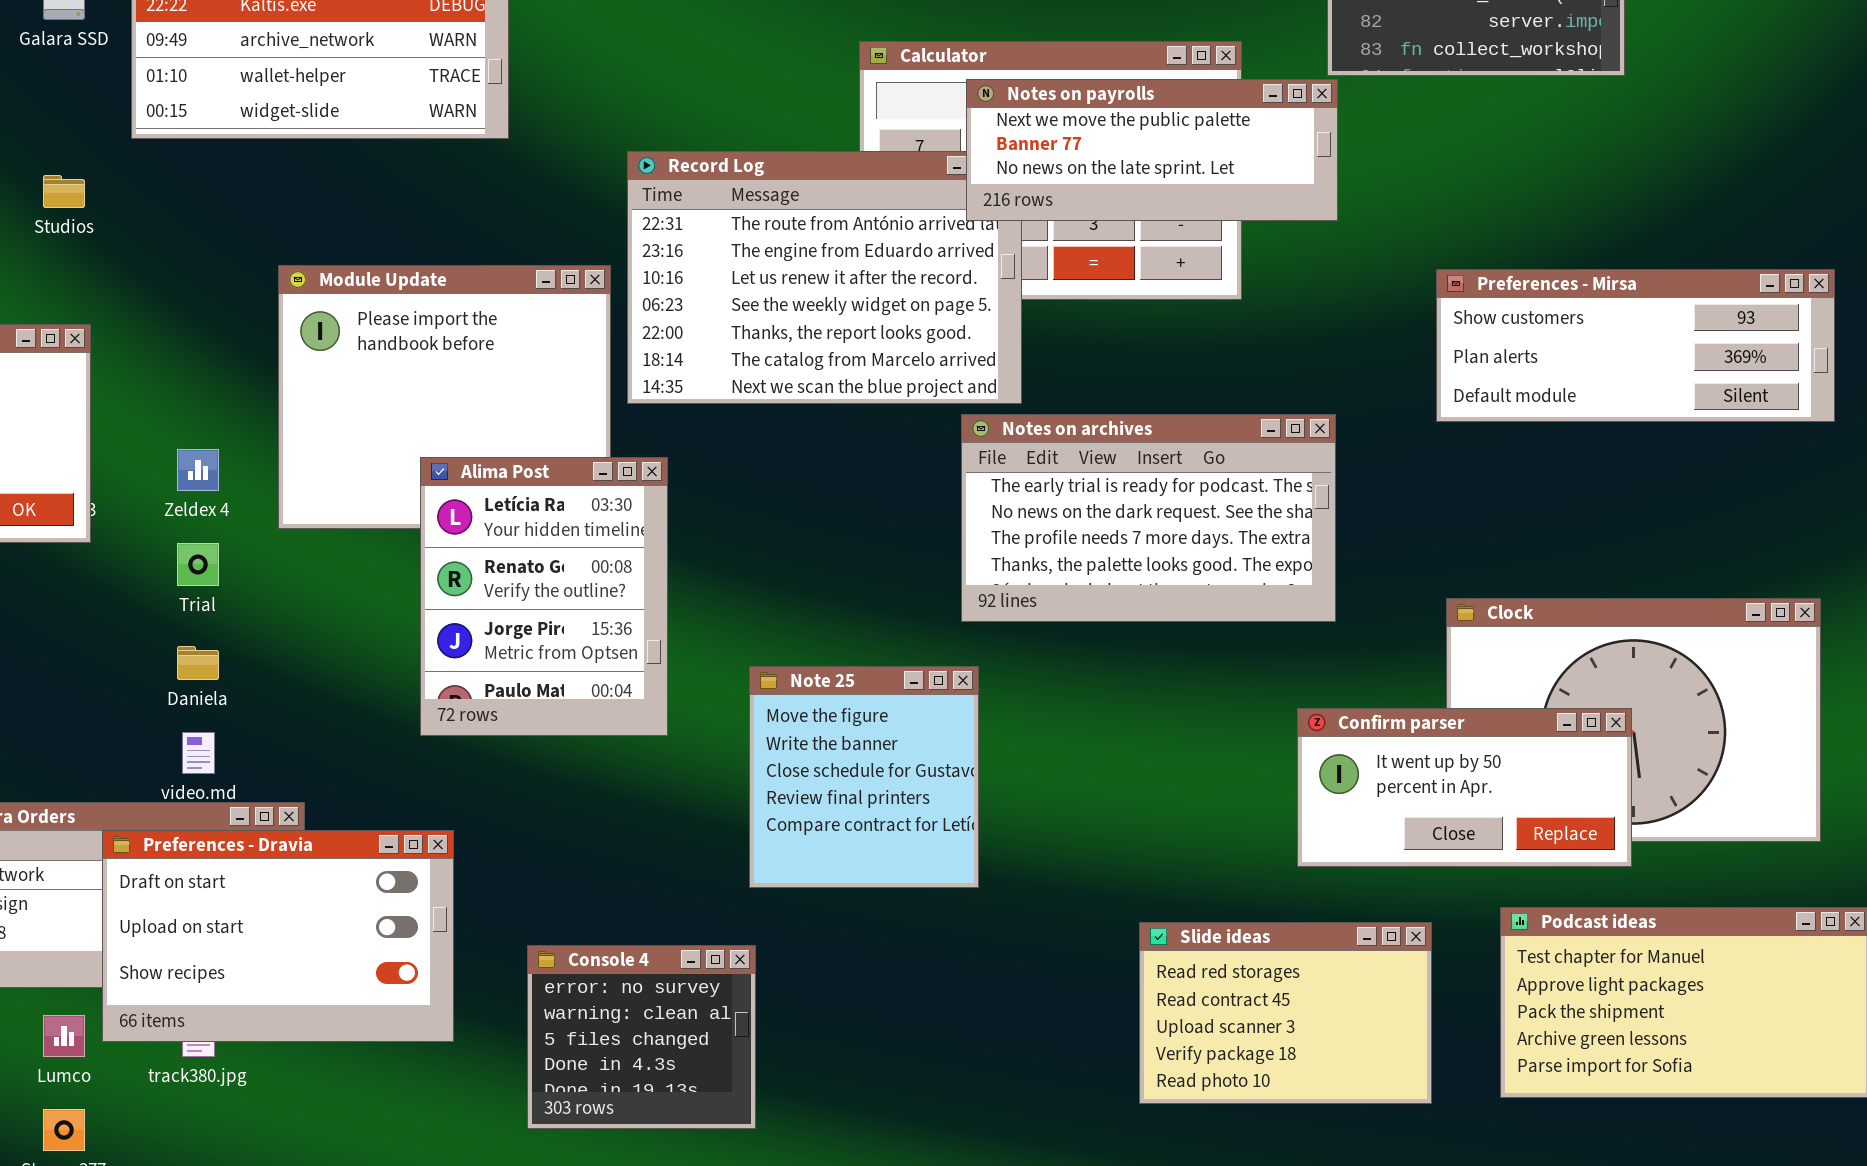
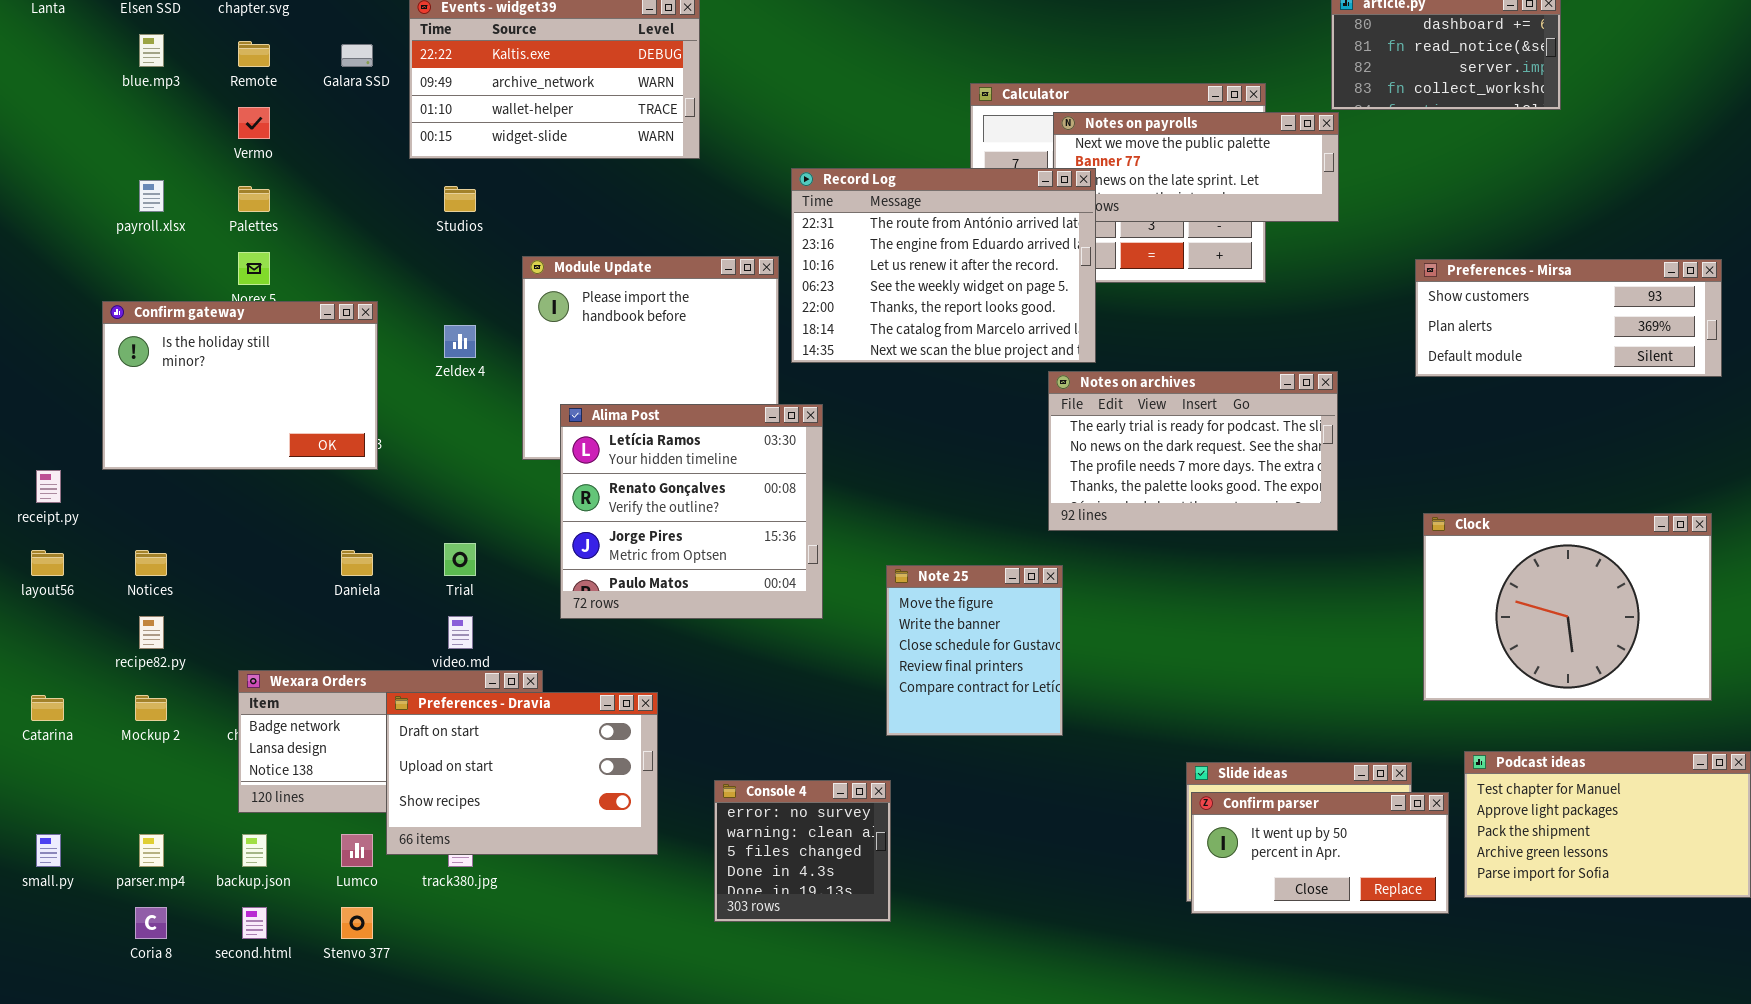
Record Log: [627,151,1022,404] -> [791,168,1096,363], raised
Studios: [43,175,85,208] -> [444,186,476,212], moved
Zeldex 4: [177,449,219,491] -> [444,325,476,358], moved
Alima Post: [420,457,668,736] -> [560,404,823,619], resized
Trial: [177,543,219,586] -> [444,543,476,576], moved
Daniela: [177,646,219,680] -> [341,550,373,576], moved
Confirm parser: [1297,708,1632,867] -> [1191,792,1449,914], moved

